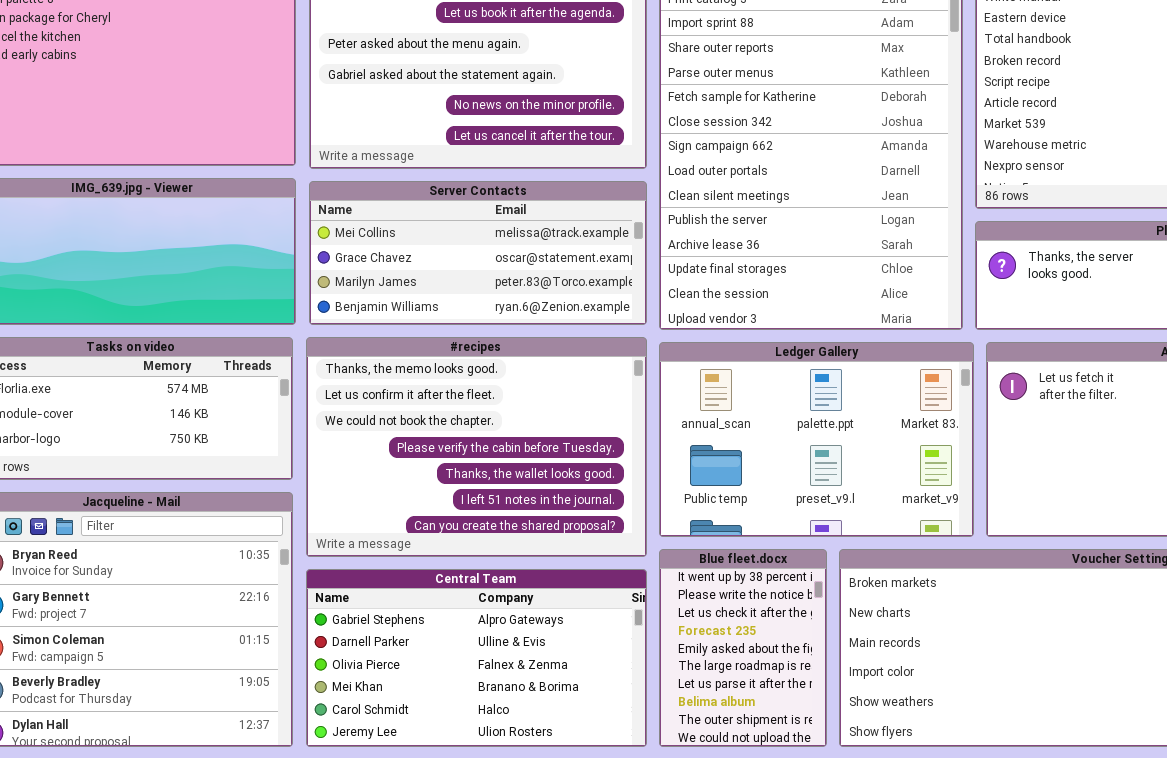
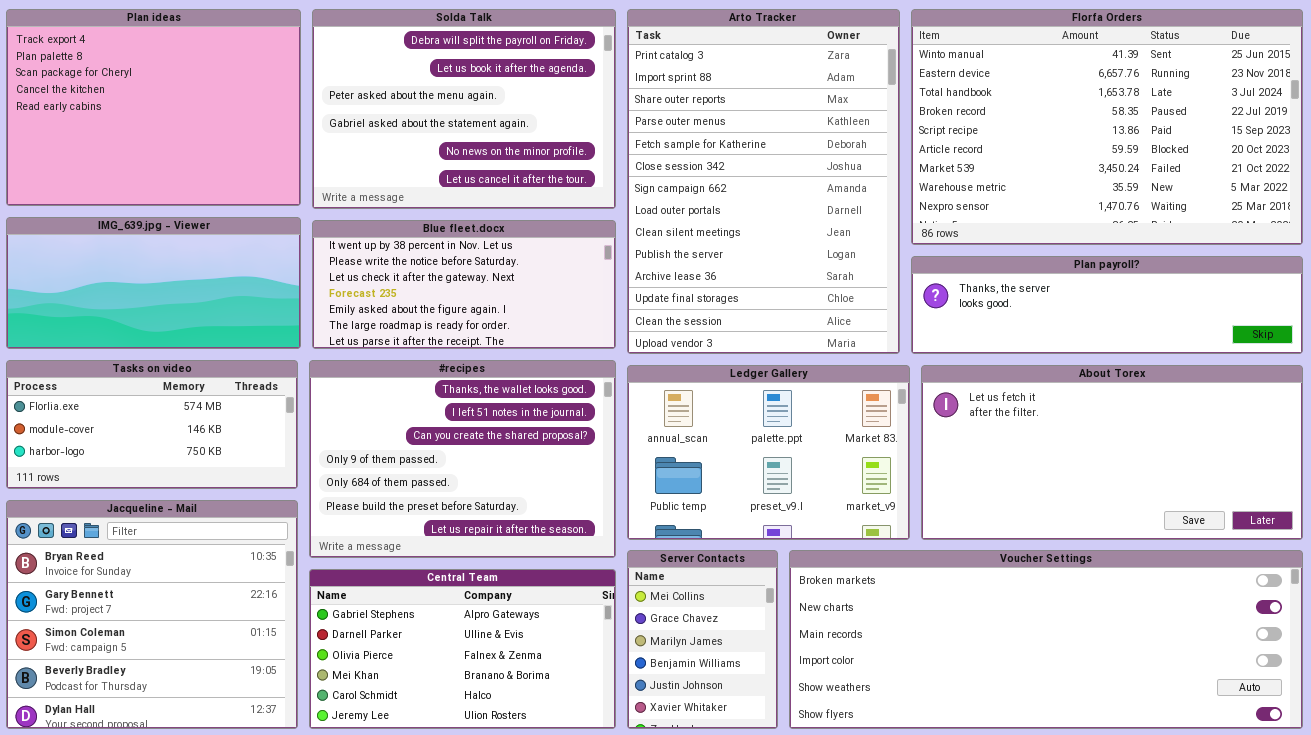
Server Contacts: [309,181,647,325] -> [627,550,778,729], moved, resized
#recipes: [306,337,647,557] -> [309,360,616,558], scrolled down 4 rows
Blue fleet.docx: [659,549,827,747] -> [312,220,616,349], moved, resized

